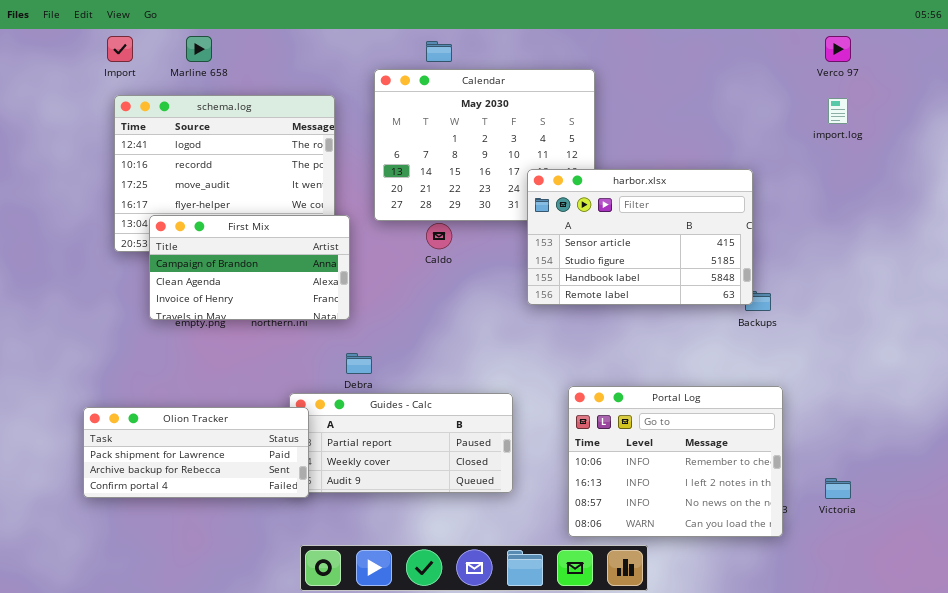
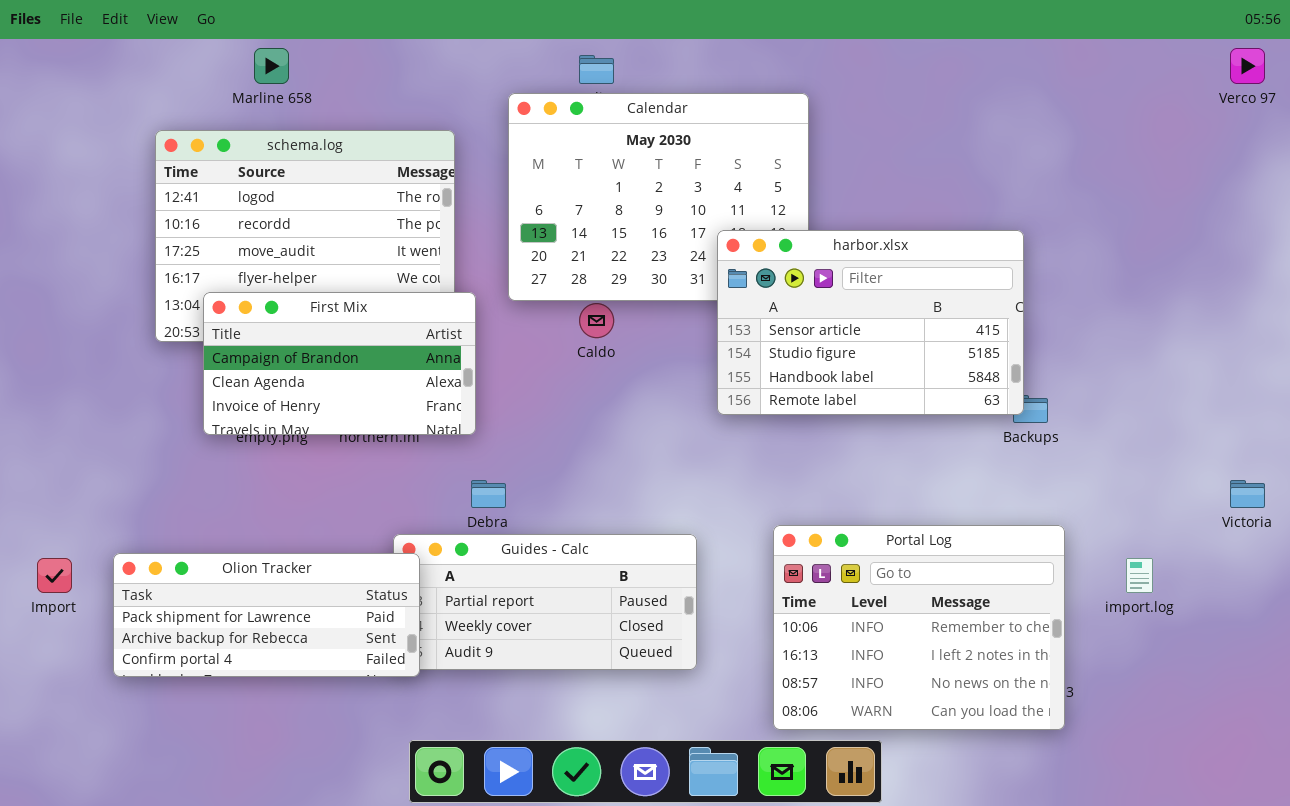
Import: [107,36,133,62] -> [37,558,72,593], moved
Verco 97: [825,36,851,62] -> [1230,48,1265,84], moved
import.log: [828,98,848,124] -> [1126,558,1153,593], moved
Victoria: [825,478,851,499] -> [1230,480,1265,508], moved

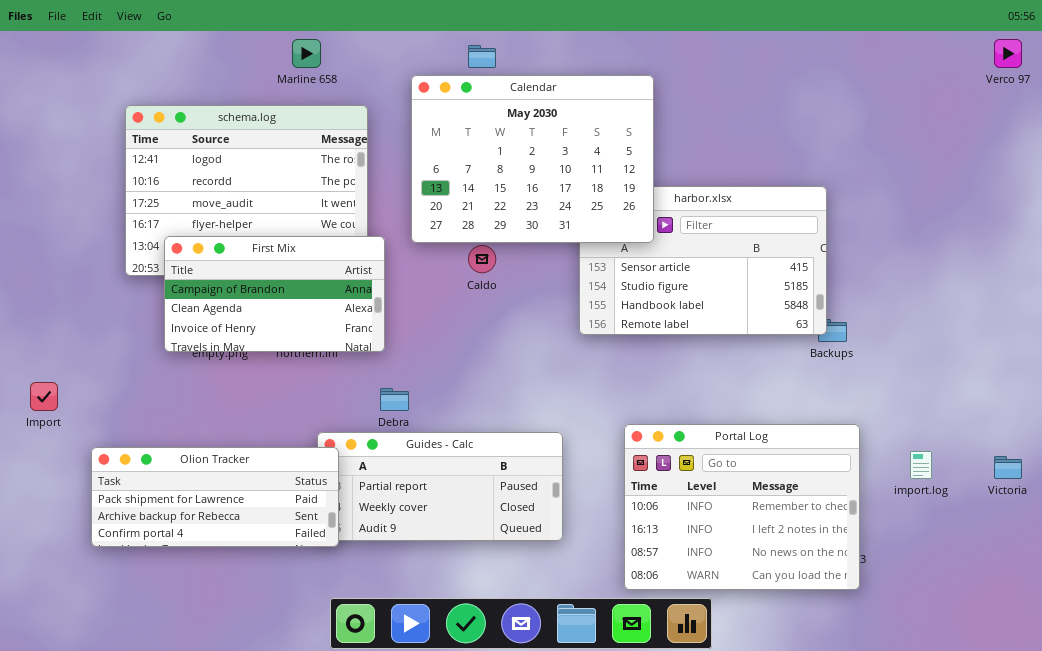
Marline 658: [254,48,289,84] -> [292,39,321,68], moved
Calendar: [508,93,809,301] -> [411,75,654,243], raised
Victoria: [1230,480,1265,508] -> [994,456,1022,479], moved
Import: [37,558,72,593] -> [30,382,58,411], moved

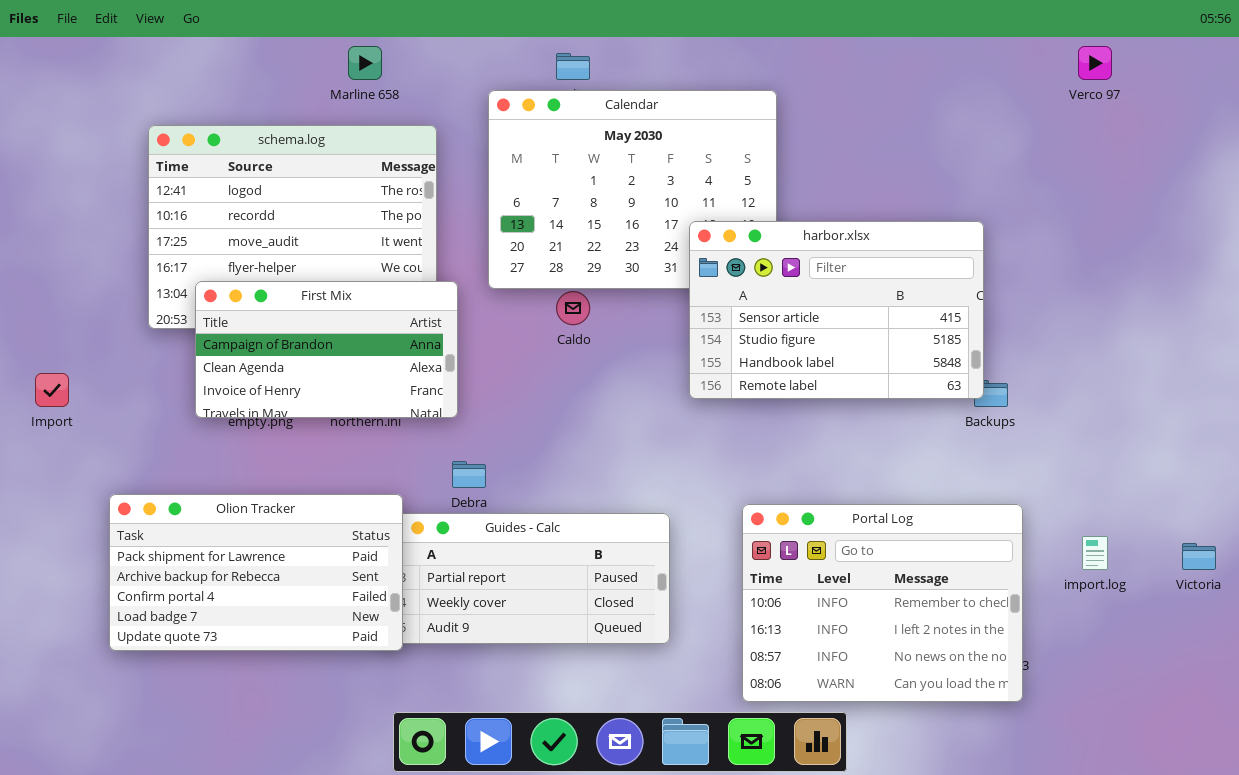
Verco 97: [994,39,1022,68] -> [1078,46,1112,80], moved
harbor.xlsx: [579,186,827,335] -> [689,221,984,399], raised
Import: [30,382,58,411] -> [35,373,69,407], moved
Olion Tracker: [91,447,339,547] -> [109,494,403,651], resized

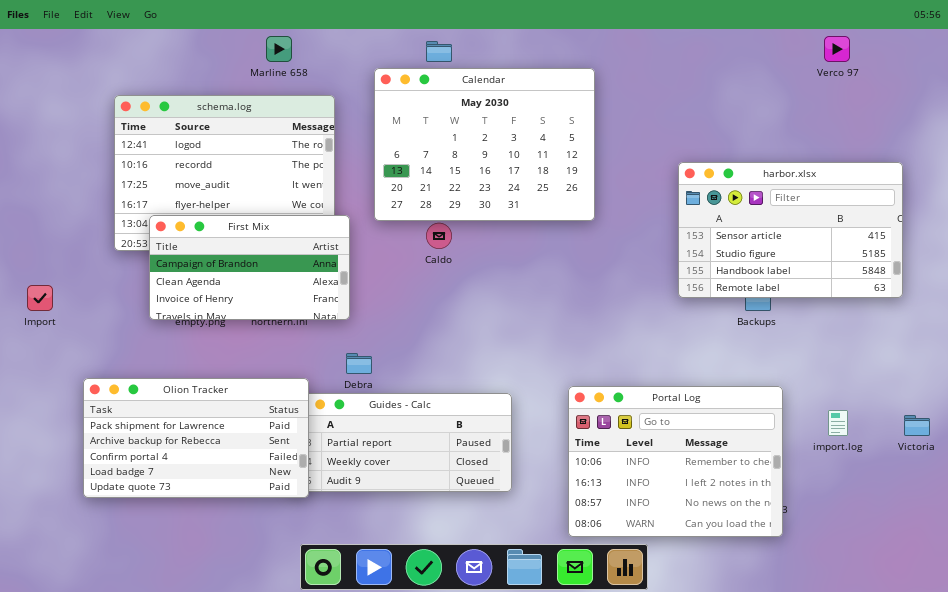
harbor.xlsx: [689,221,984,399] -> [678,162,903,298], moved

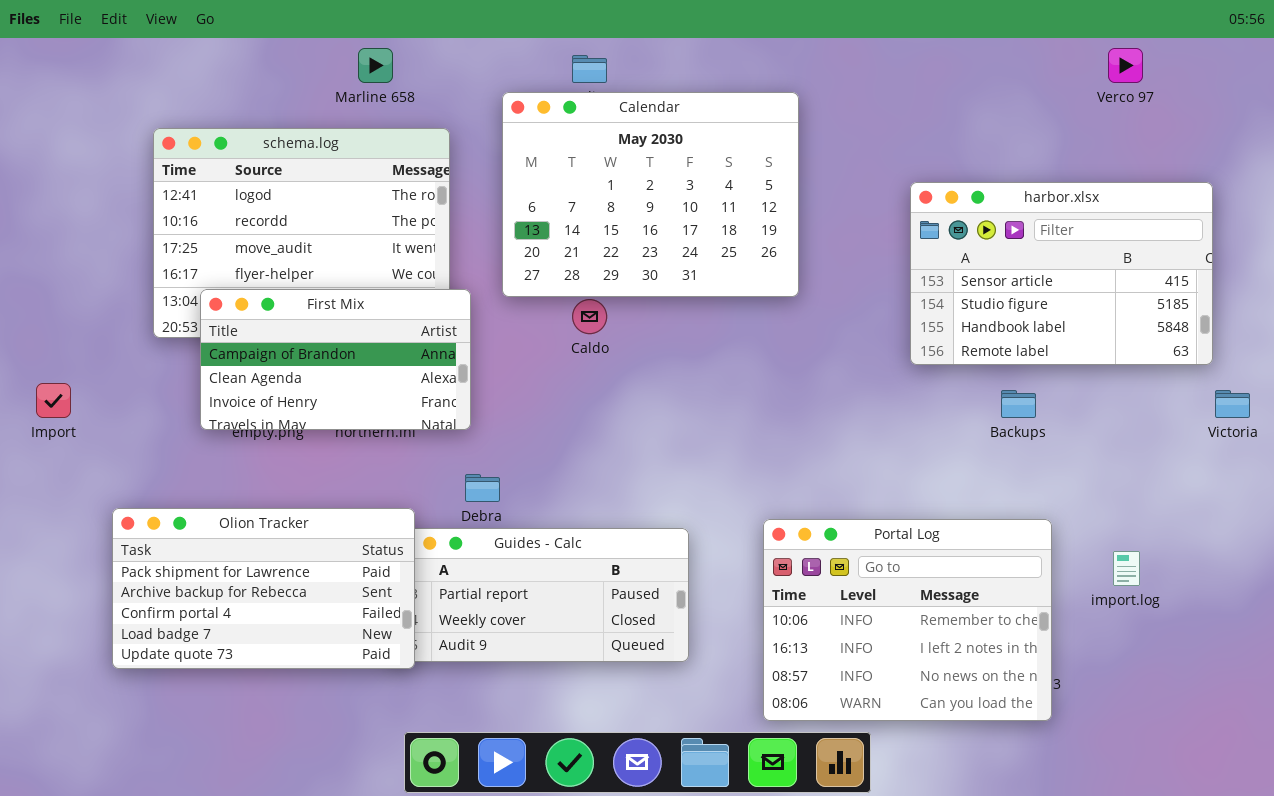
harbor.xlsx: [678,162,903,298] -> [910,182,1213,365], moved
Victoria: [904,415,930,436] -> [1215,390,1250,418], moved

